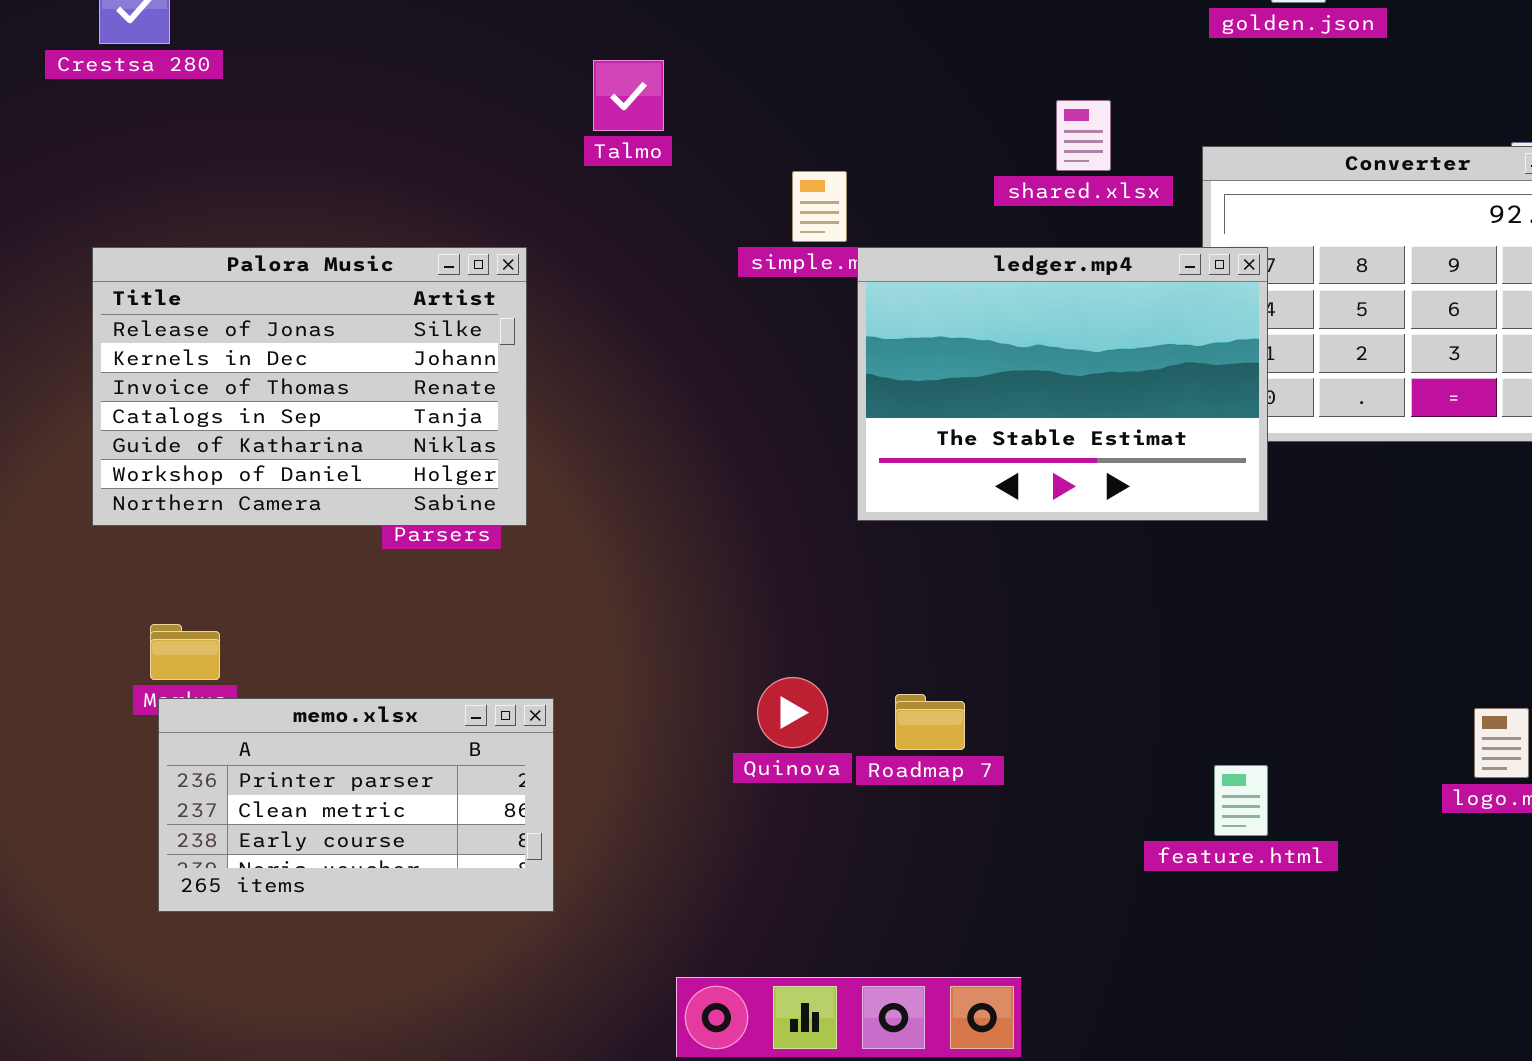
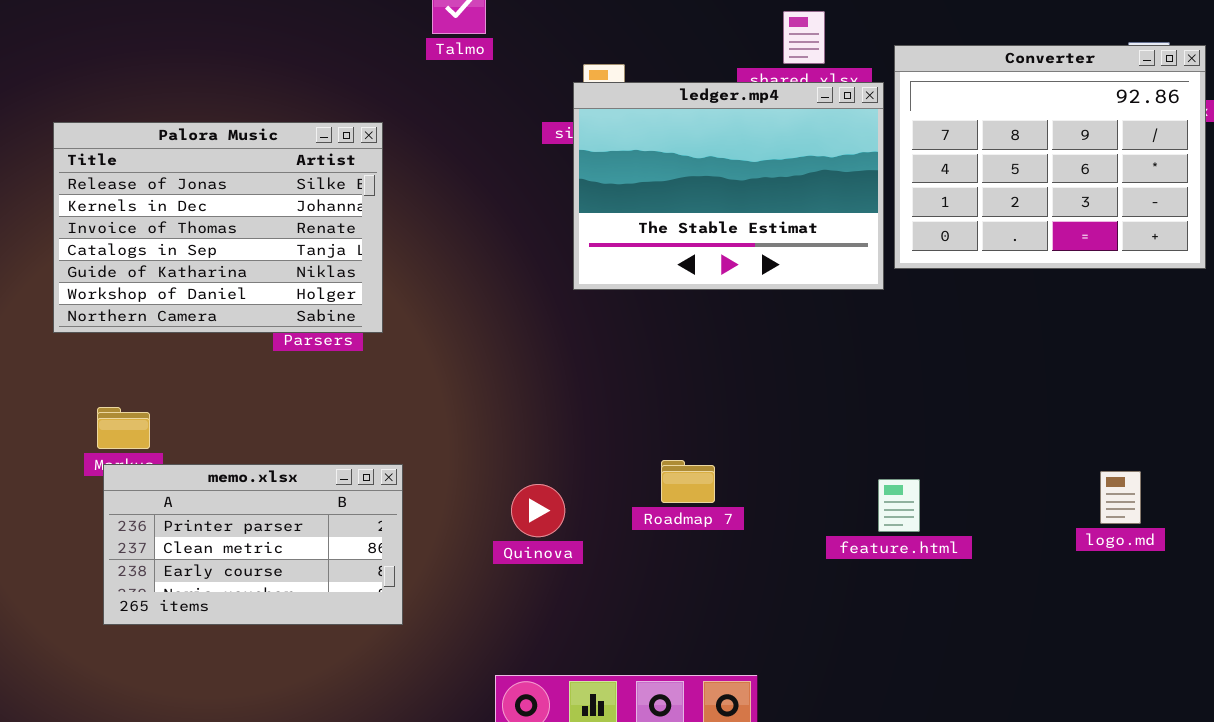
ledger.mp4: [857,247,1268,521] -> [573,82,884,290], moved
Quinova: [757,677,828,748] -> [511,484,565,537], moved
feature.html: [1214,765,1268,836] -> [878,479,920,532], moved

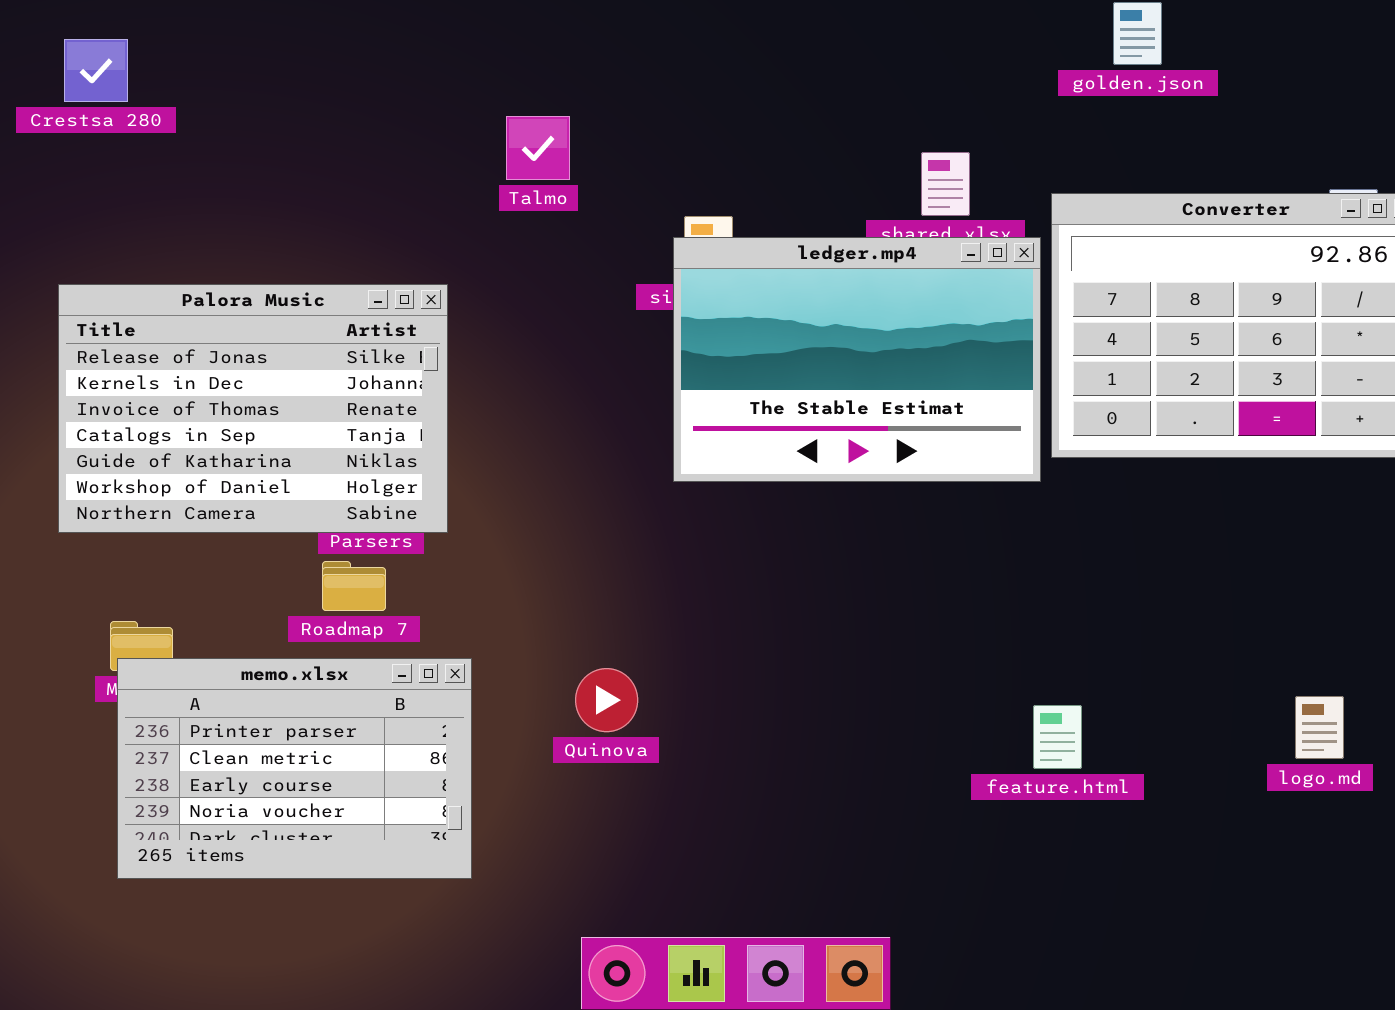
Roadmap 7: [661,460,715,503] -> [322,561,386,611], moved
memo.xlsx: [103,464,403,625] -> [117,658,472,879], resized
Quinova: [511,484,565,537] -> [575,668,638,732], moved

